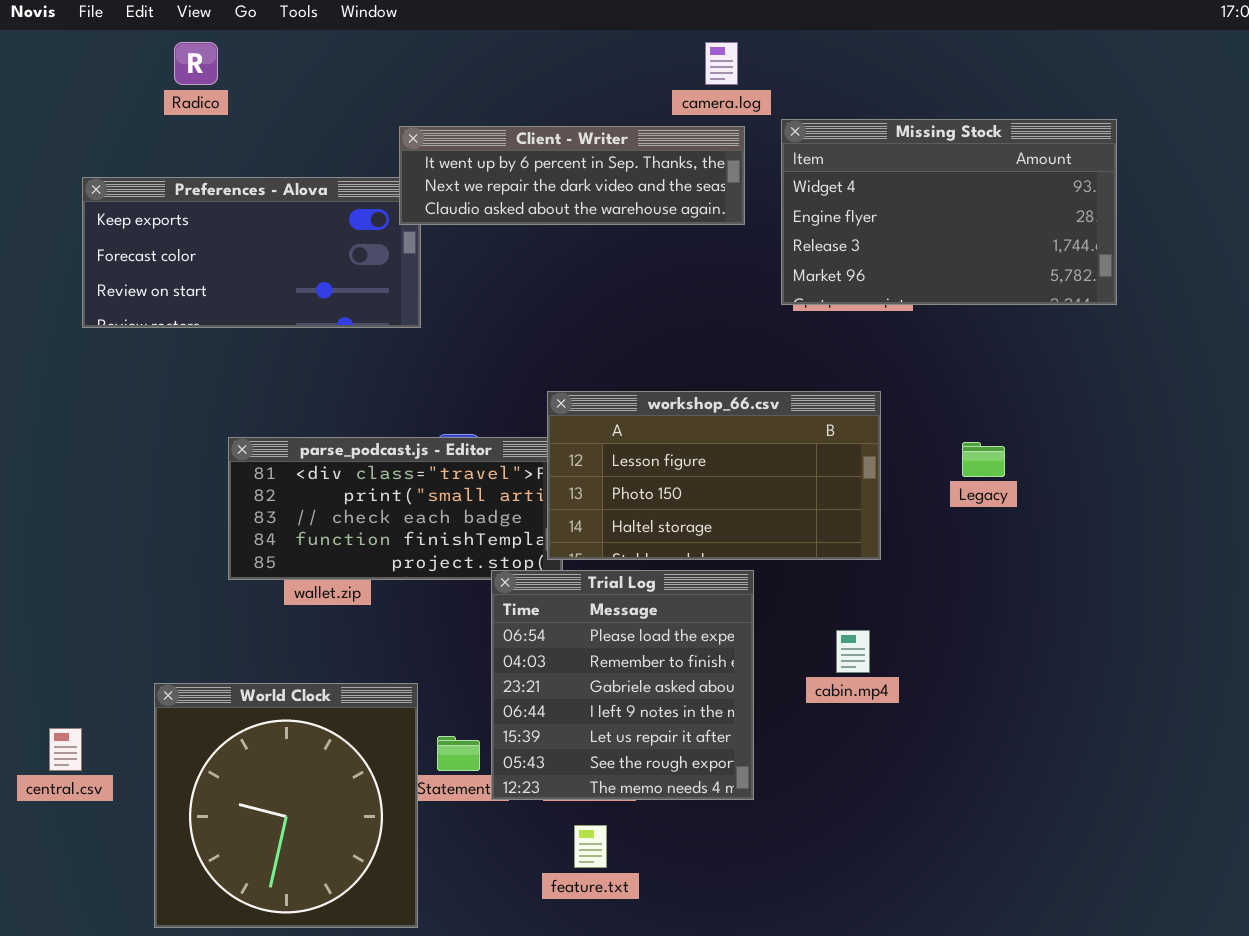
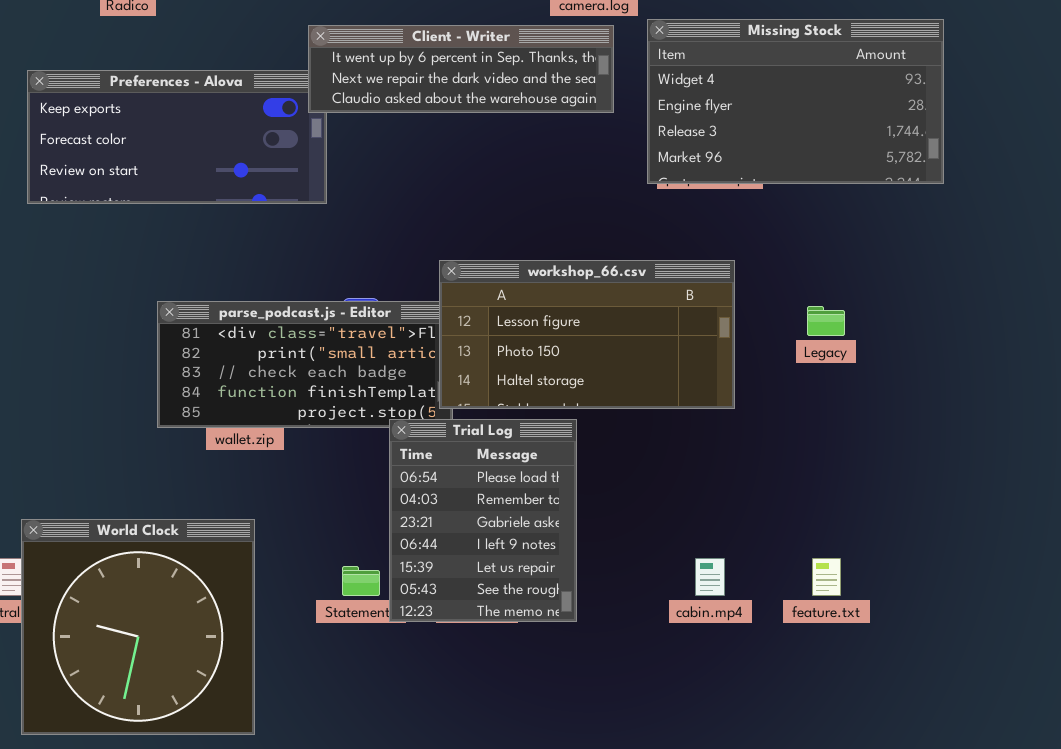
Trial Log: [491,570,754,800] -> [389,419,577,622], resized
cabin.mp4: [836,630,870,673] -> [695,558,725,596], moved
World Clock: [154,683,418,928] -> [21,519,255,735], moved
feature.txt: [574,825,607,868] -> [812,558,841,596], moved

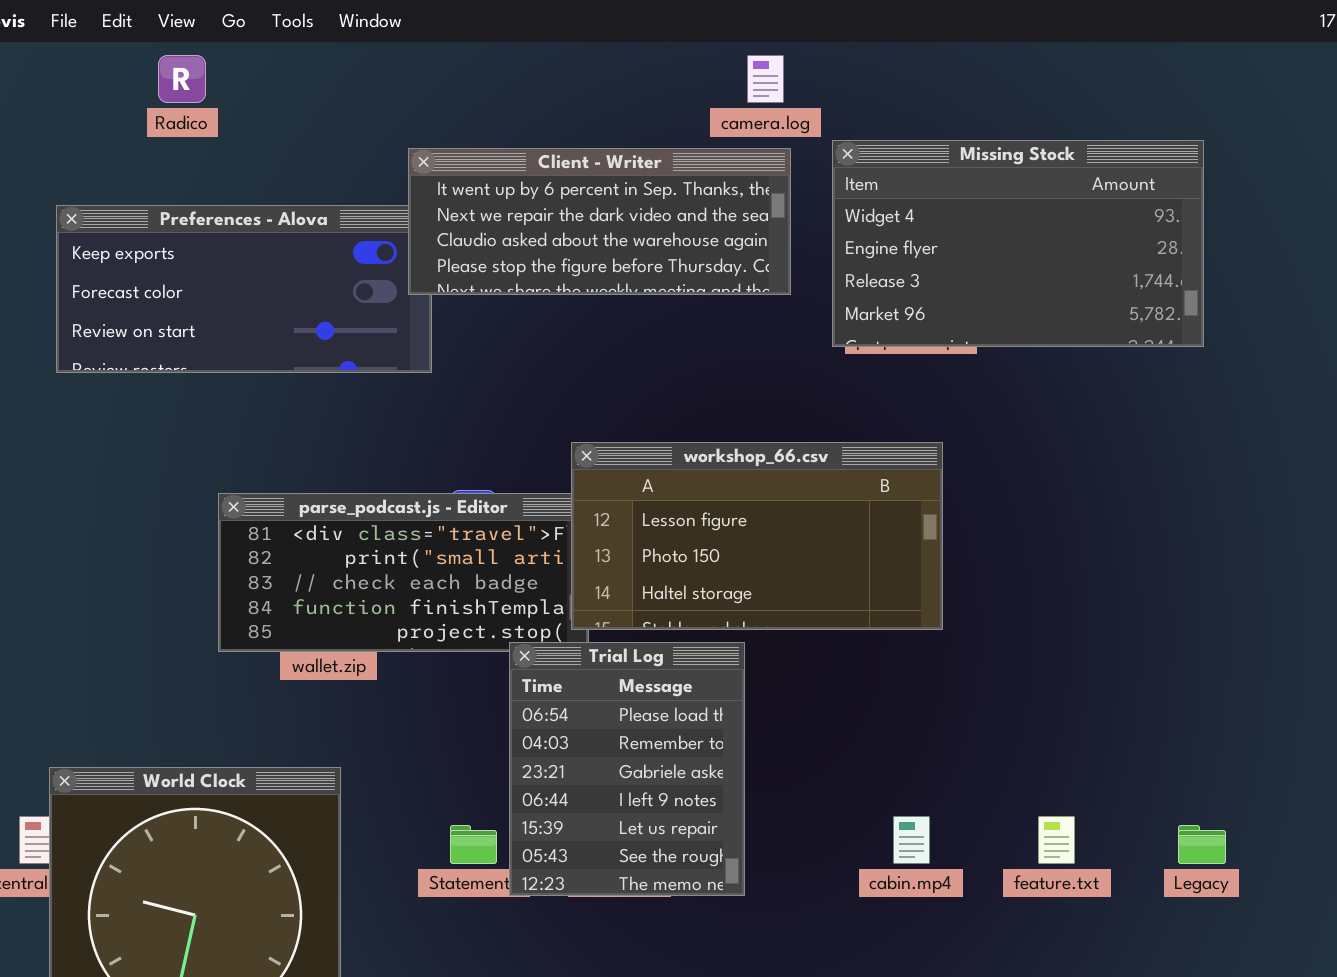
Client - Writer: [308,25,614,113] -> [408,148,791,295], resized
Legacy: [807,306,845,336] -> [1178,825,1226,864], moved

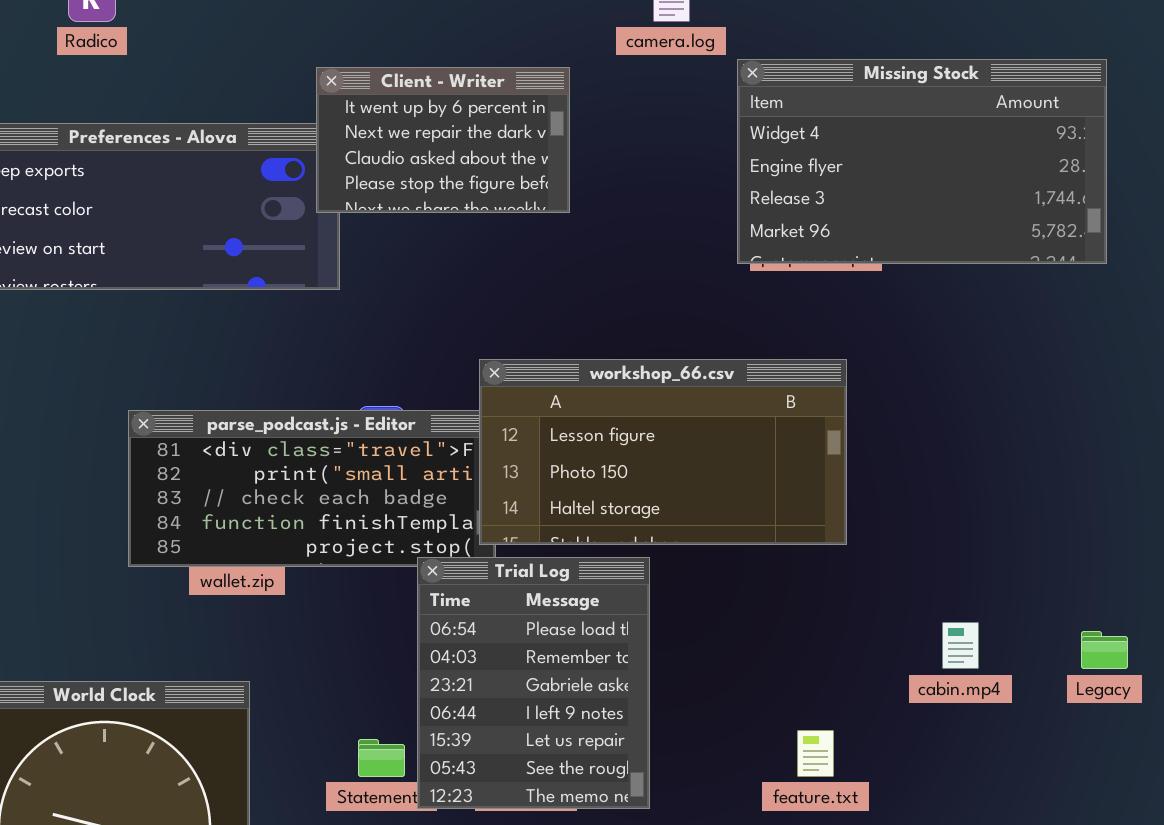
Client - Writer: [408,148,791,295] -> [316,67,570,213], resized
cabin.mp4: [893,816,930,864] -> [942,622,979,669], moved
feature.txt: [1038,816,1075,864] -> [797,730,834,777], moved
Legacy: [1178,825,1226,864] -> [1081,631,1128,669], moved

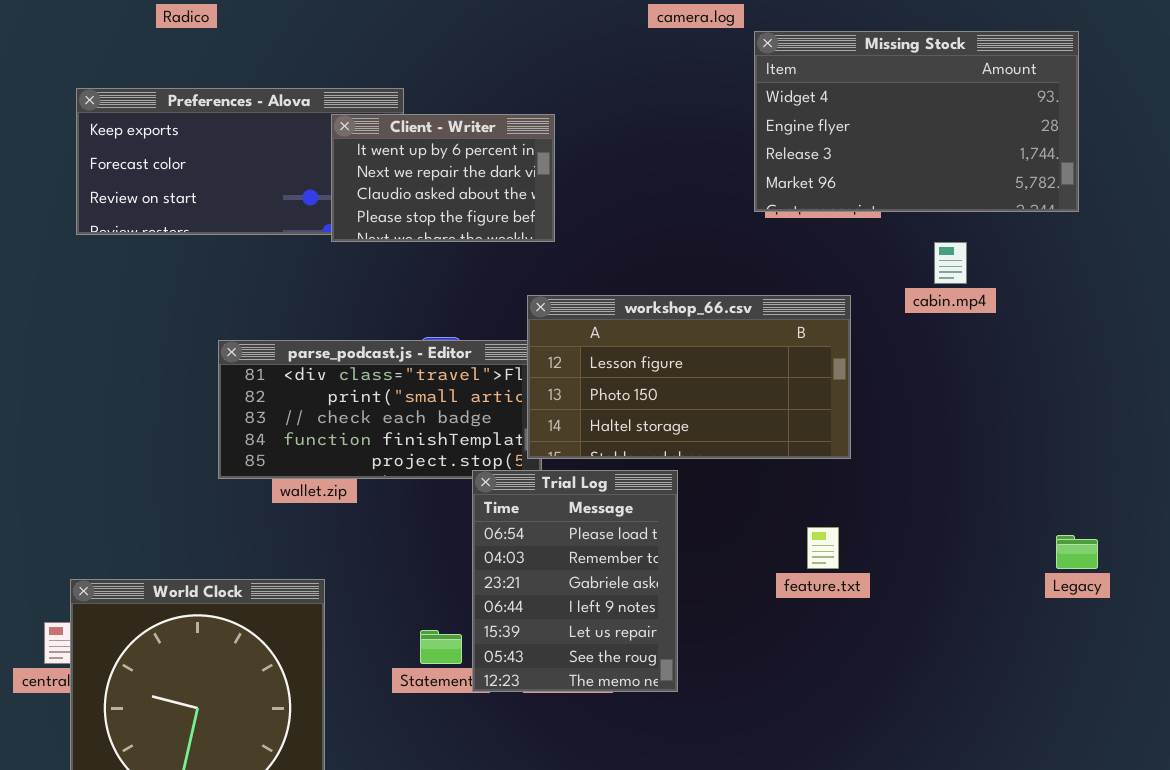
Client - Writer: [316,67,570,213] -> [331,114,555,242], moved
cabin.mp4: [942,622,979,669] -> [934,242,967,284], moved
feature.txt: [797,730,834,777] -> [807,527,839,569], moved

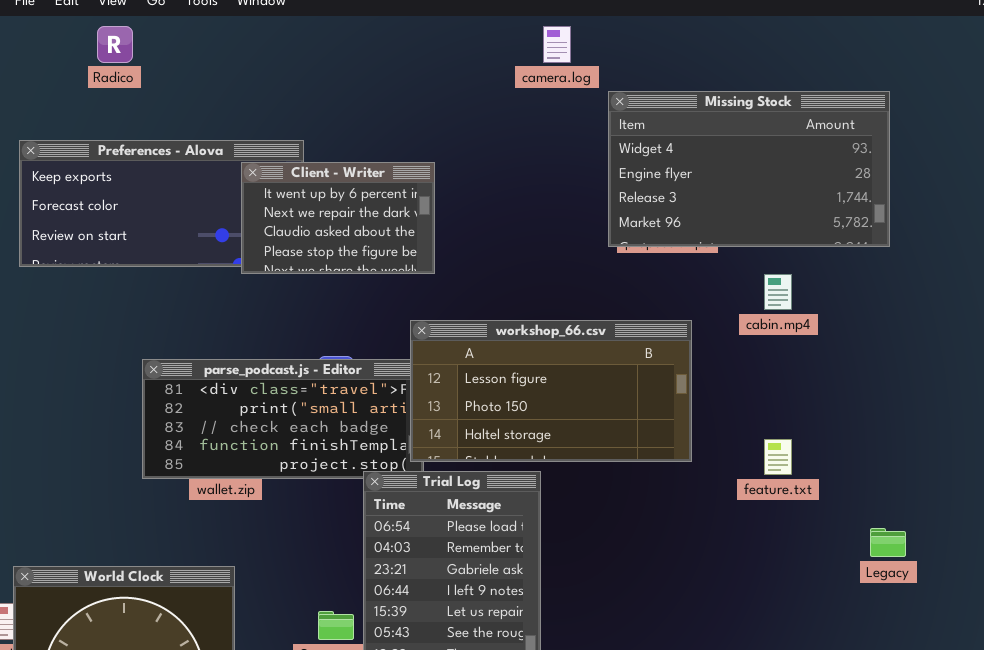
feature.txt: [807,527,839,569] -> [764,439,792,475], moved

